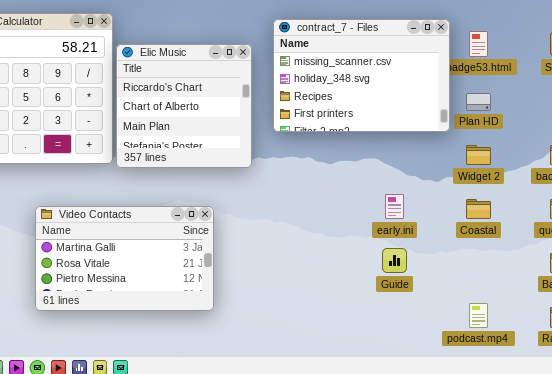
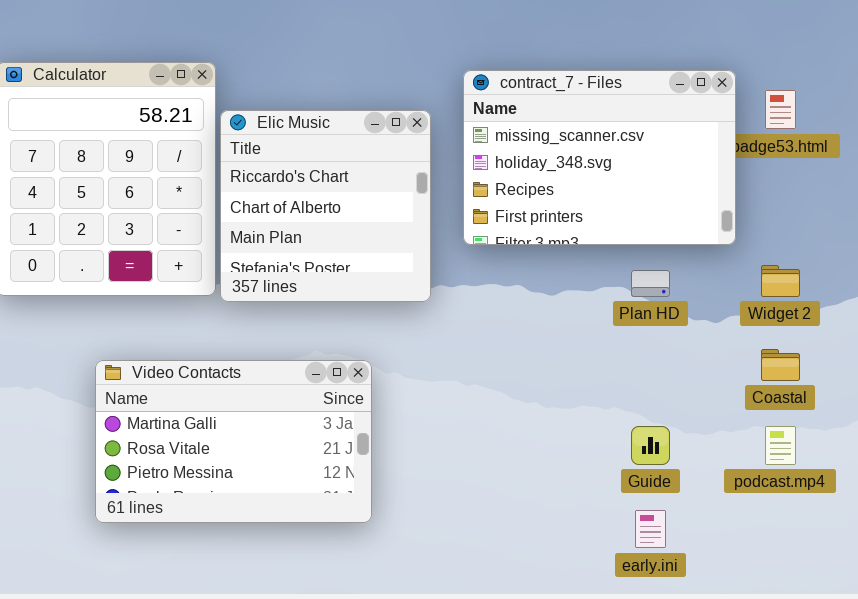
Plan HD: [466,93,491,111] -> [631,270,670,297], moved
early.ini: [385,194,404,219] -> [635,510,666,548], moved
podcast.mp4: [469,303,488,328] -> [765,426,796,465], moved

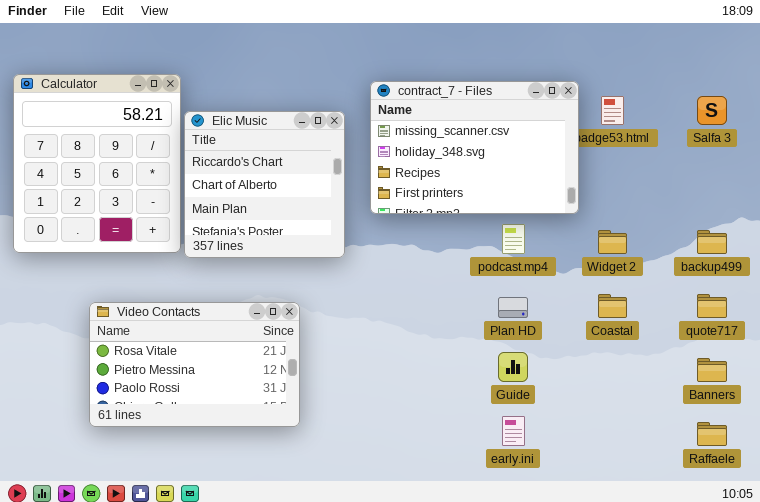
Plan HD: [631,270,670,297] -> [498,297,528,318], moved
Video Contacts: [95,360,372,523] -> [89,302,300,427], scrolled down 1 row
podcast.mp4: [765,426,796,465] -> [502,224,525,254], moved

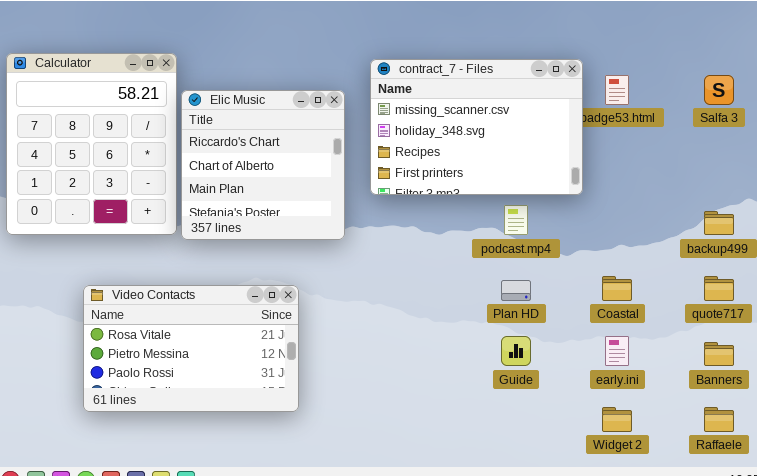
Widget 2: [598,230,627,254] -> [602,407,632,432], moved
early.ini: [502,416,525,446] -> [605,336,629,366], moved

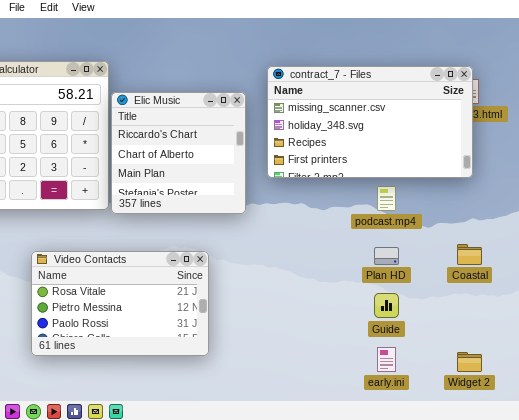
contract_7 - Files: [370,59,583,195] -> [267,66,473,178], resized
early.ini: [605,336,629,366] -> [377,347,396,372], moved

